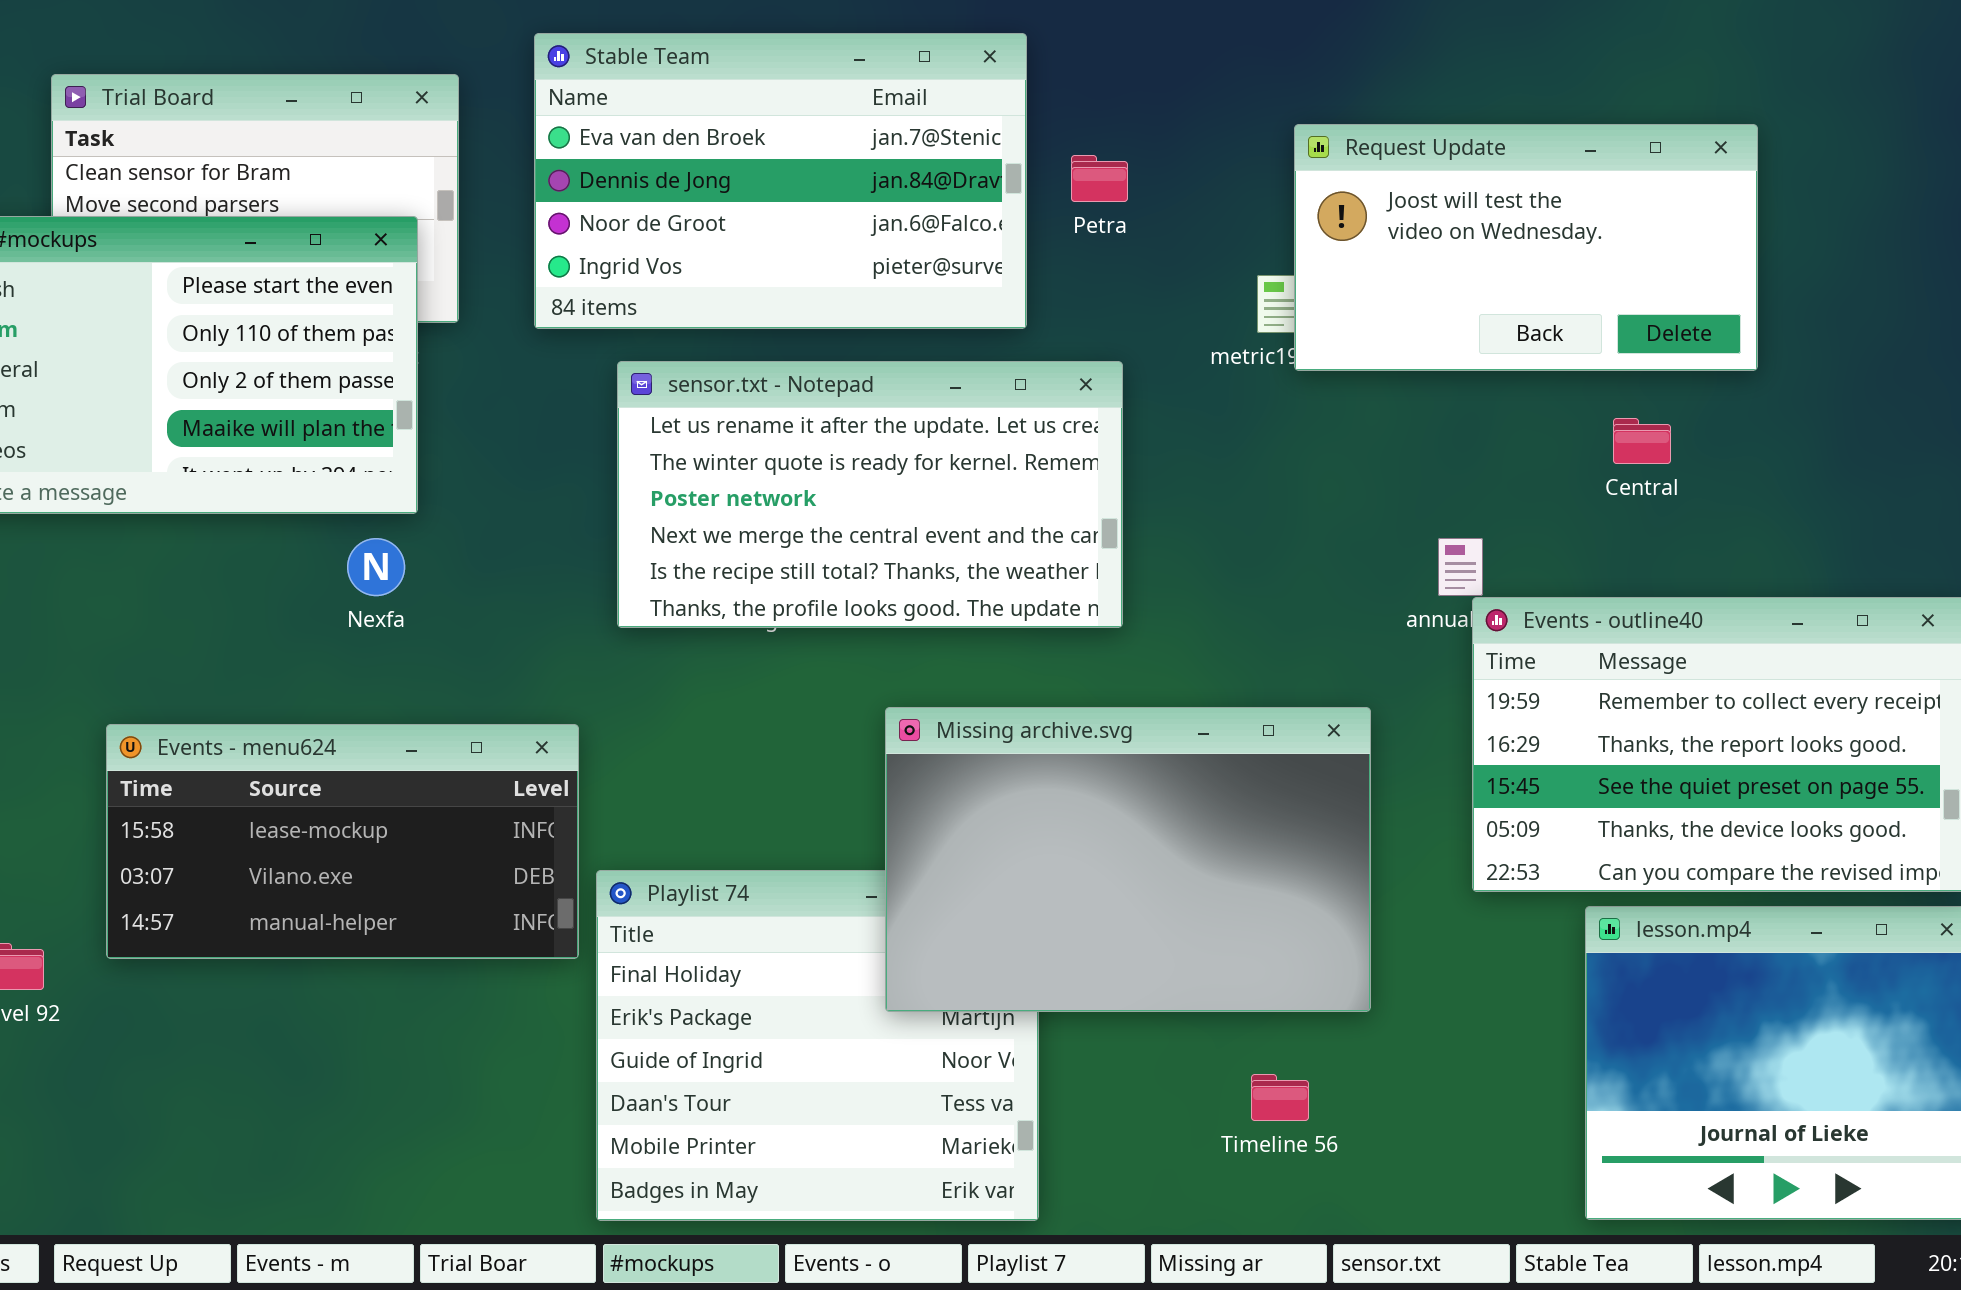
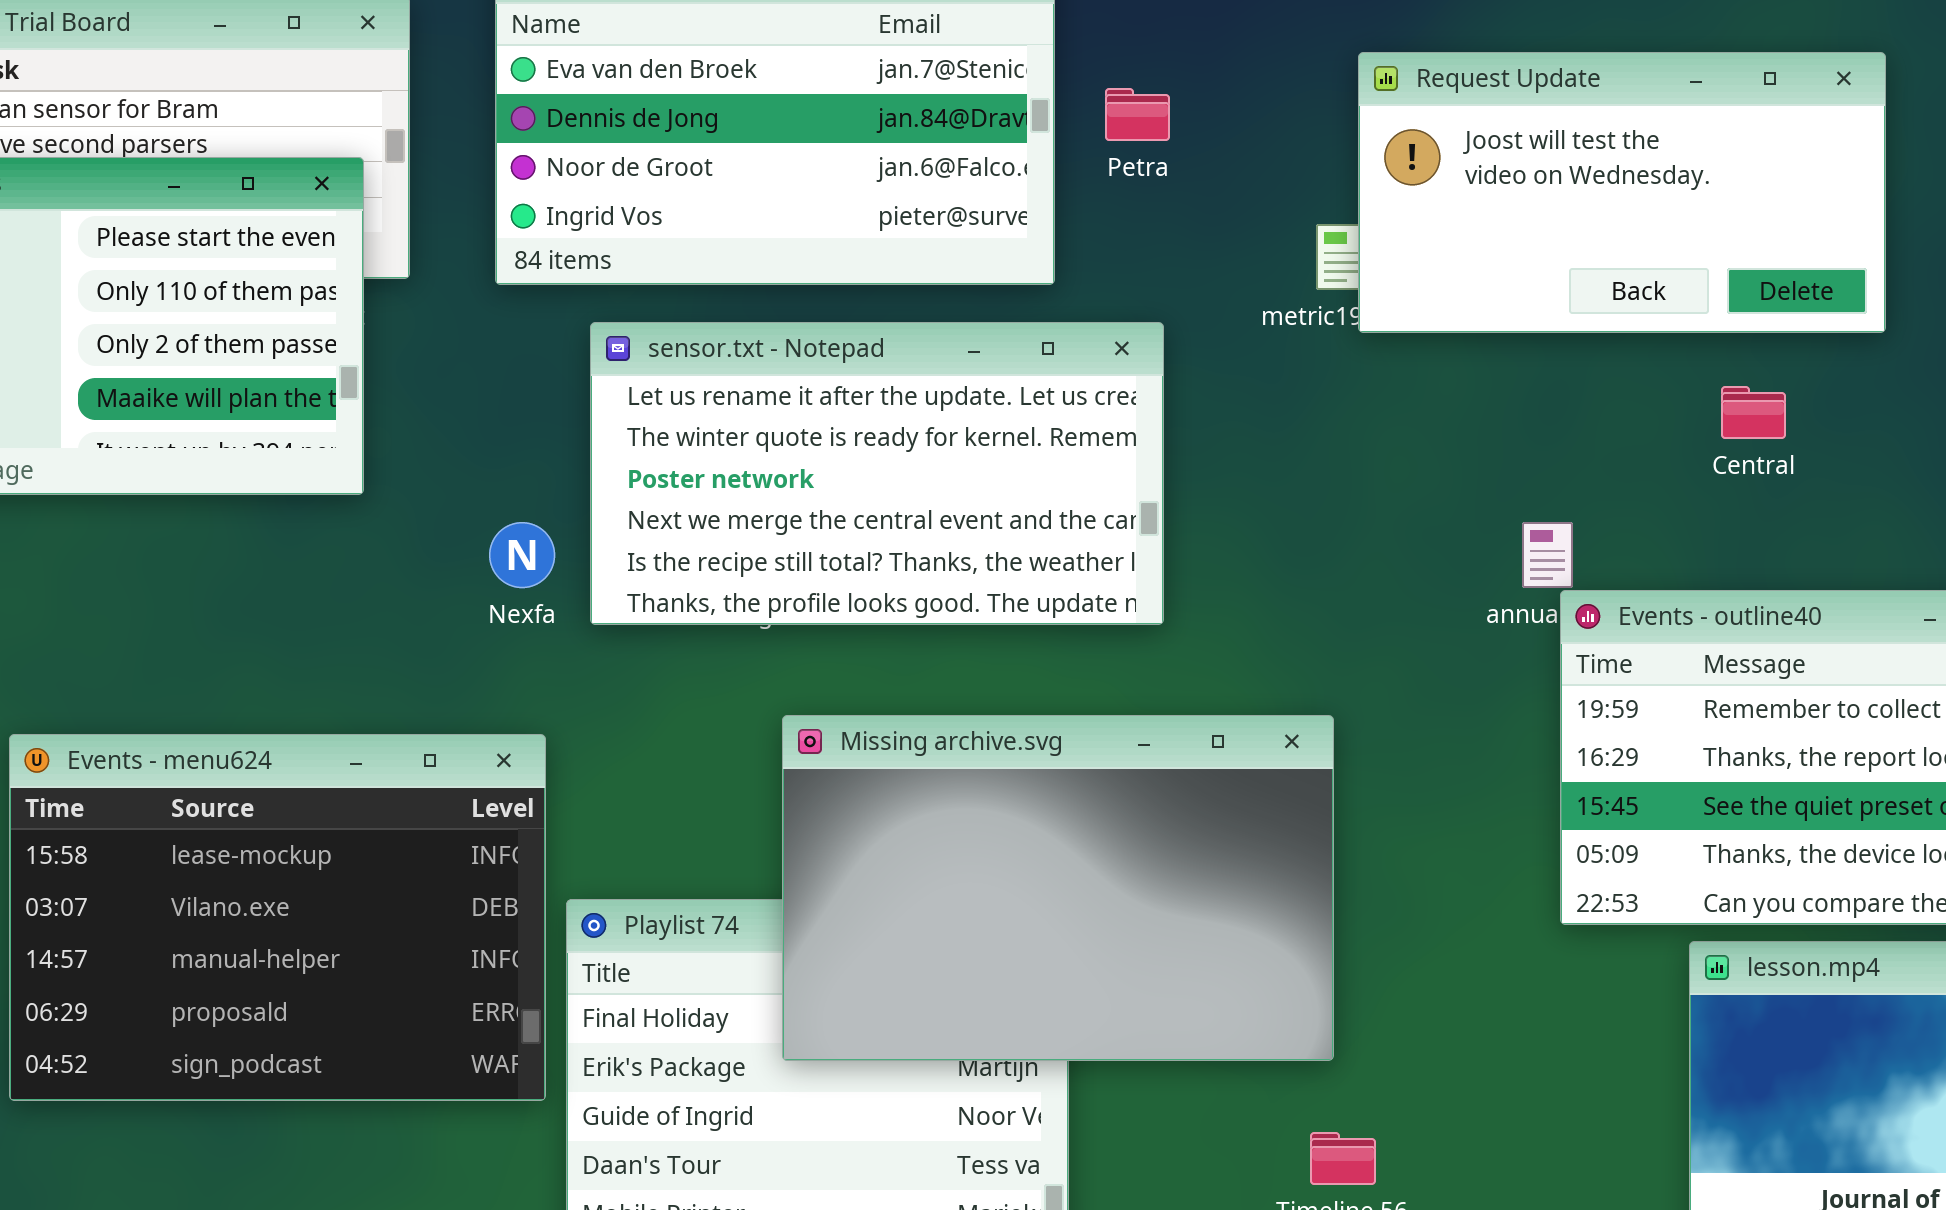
Nexfa: [347,538,405,596] -> [489,522,555,588], moved
Missing archive.svg: [885,707,1371,1012] -> [782,715,1334,1061], moved
Events - menu624: [106,724,579,959] -> [9,734,546,1101], resized

